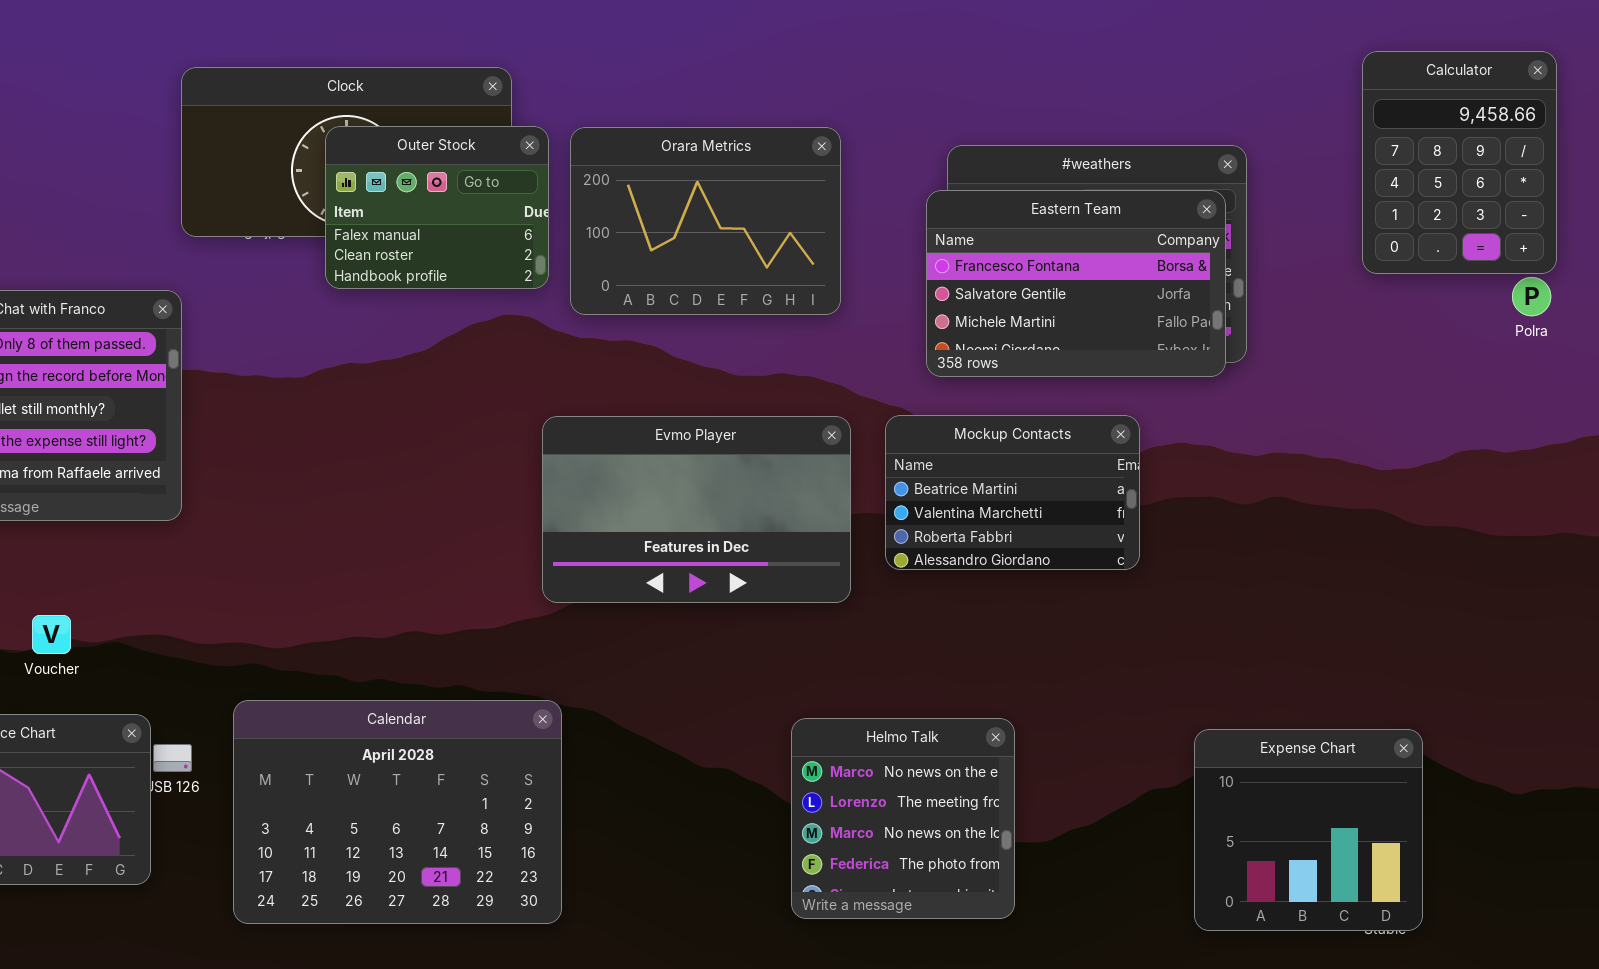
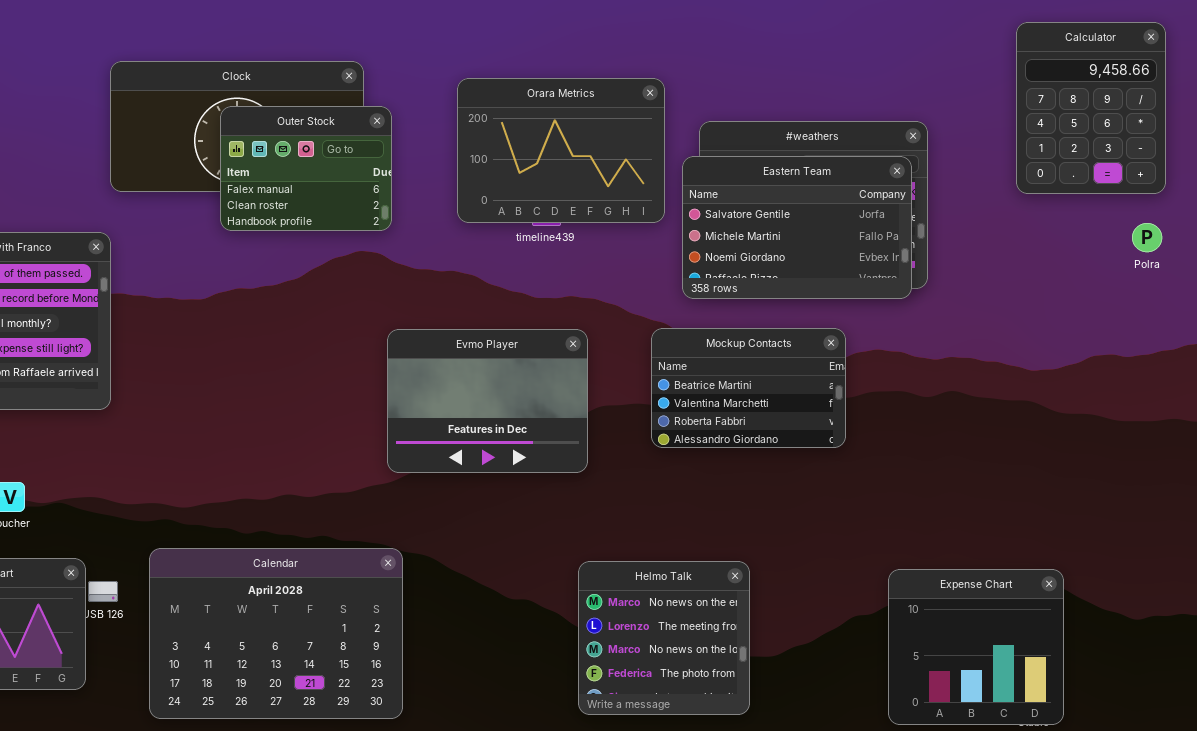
Calculator: [1362,51,1557,274] -> [1016,22,1166,194], moved
Orara Metrics: [570,127,841,315] -> [457,78,665,223], moved
Eastern Team: [926,190,1226,377] -> [682,156,912,299], scrolled down 1 row
Evmo Player: [542,416,851,603] -> [387,329,588,473], resized

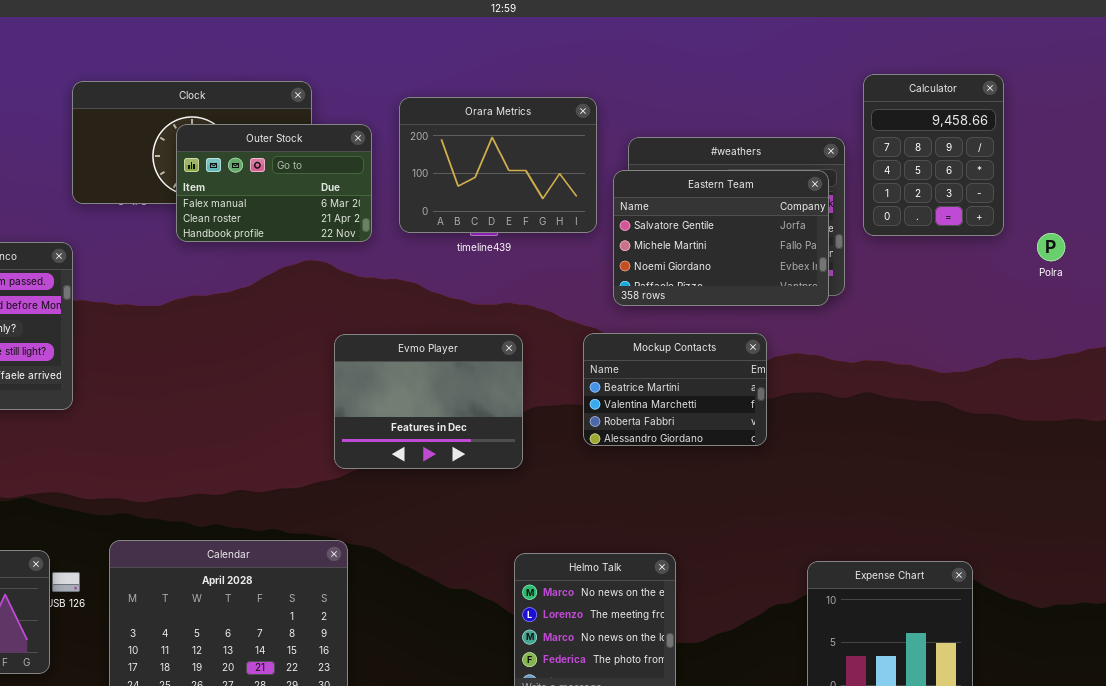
Calculator: [1016,22,1166,194] -> [863,74,1004,236], moved
Outer Stock: [220,106,392,231] -> [176,124,372,242], resized

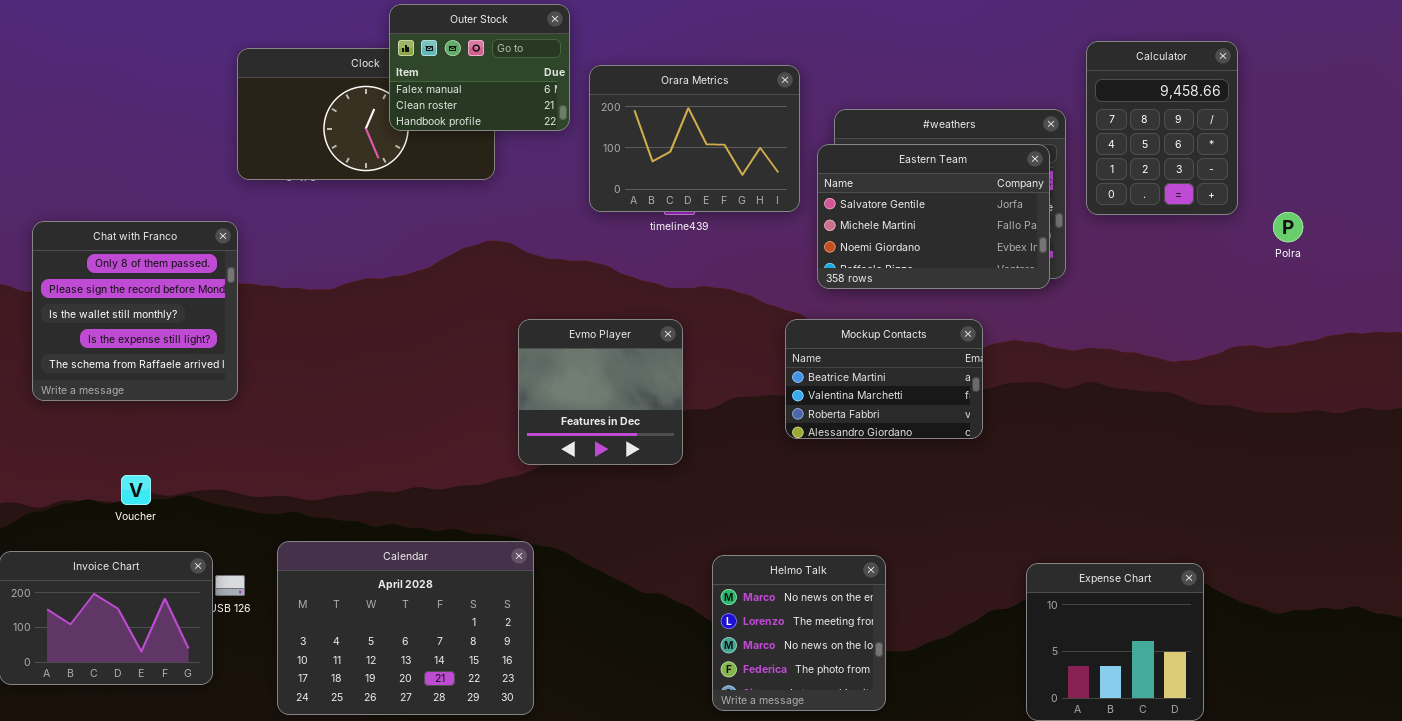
Outer Stock: [176,124,372,242] -> [389,4,570,131], moved, resized
Evmo Player: [334,334,523,469] -> [518,319,683,465], resized

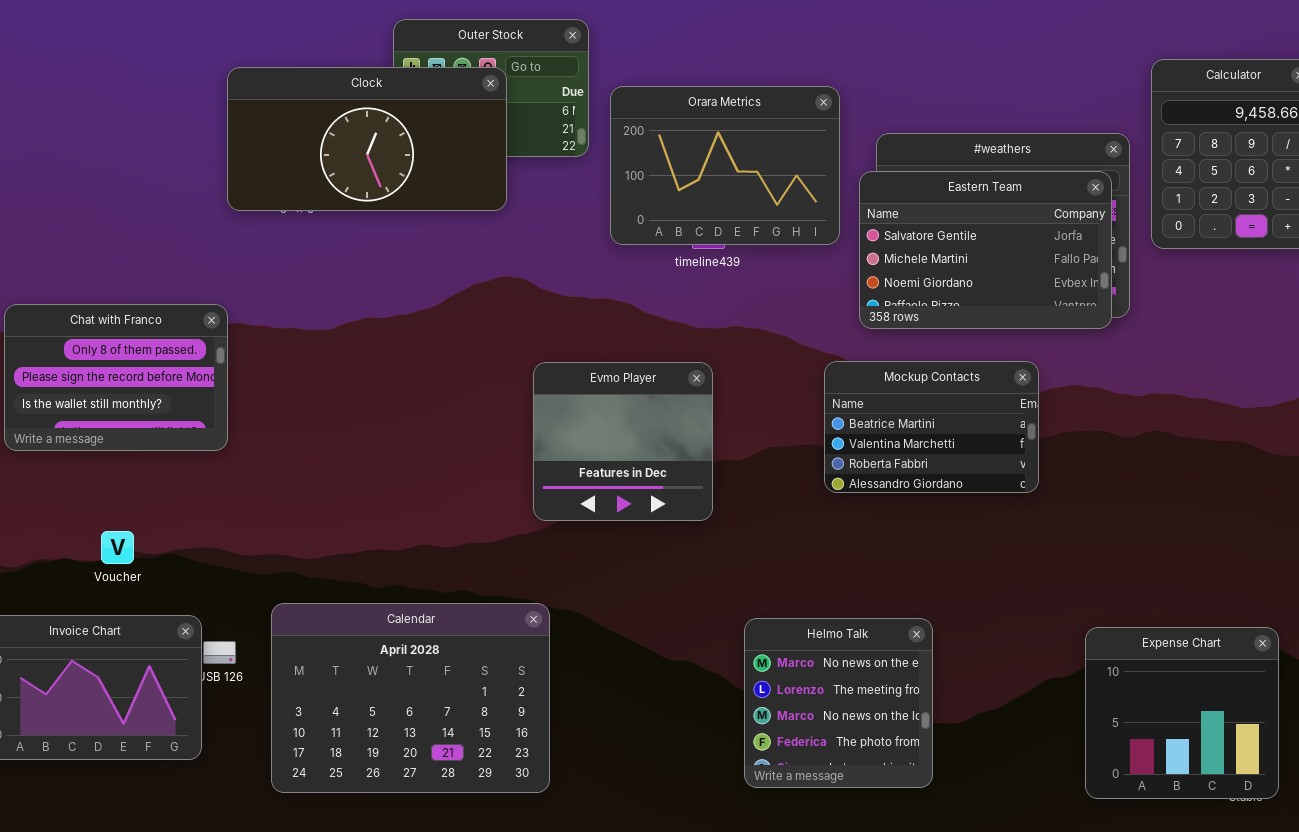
Clock: [237,48,495,180] -> [227,67,507,211], raised
Chat with Franco: [32,221,238,401] -> [4,304,228,451], resized

